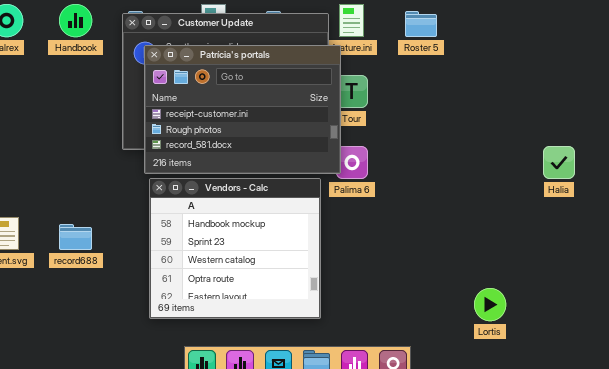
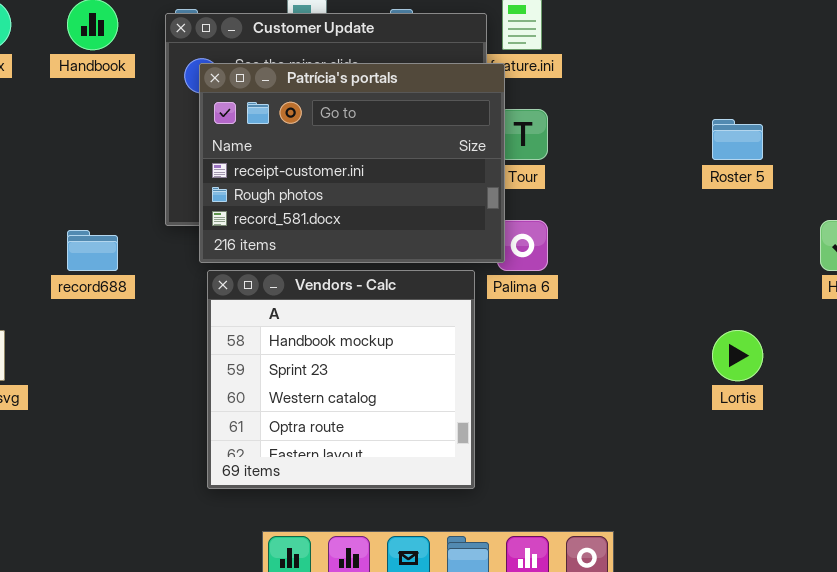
Roster 5: [405,11,437,37] -> [712,119,763,160], moved
record688: [59,224,92,250] -> [67,230,118,271], moved
Lortis: [474,288,506,321] -> [712,330,763,381], moved

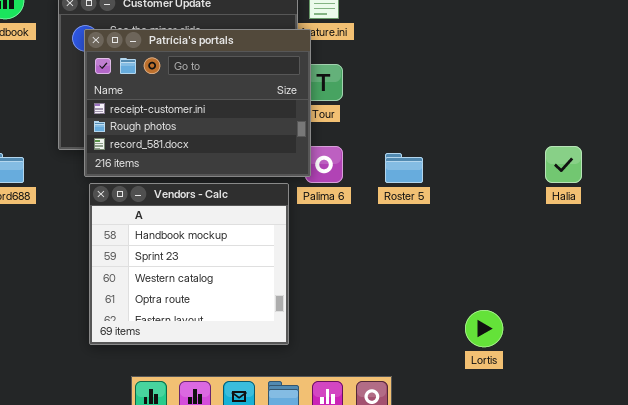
Roster 5: [712,119,763,160] -> [385,153,423,183], moved
Lortis: [712,330,763,381] -> [465,310,503,347], moved

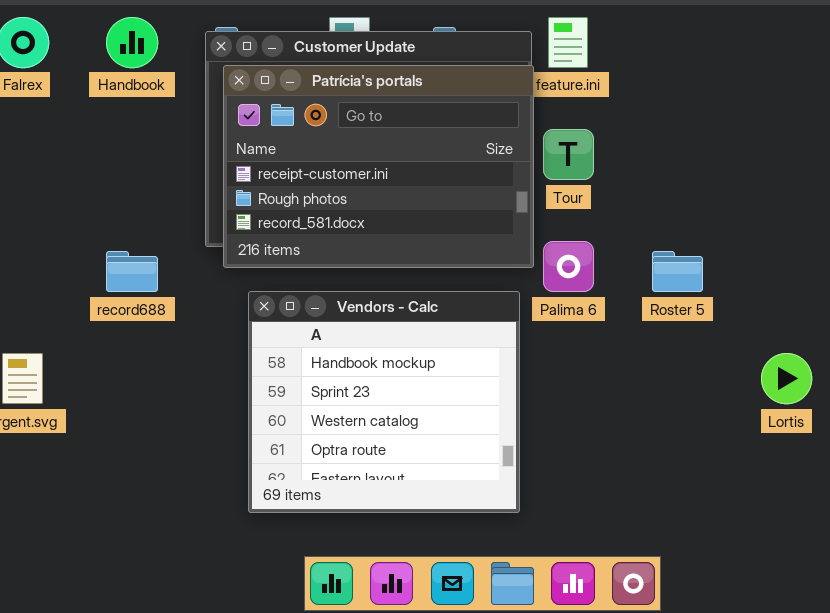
Patrícia's portals: [84,29,311,177] -> [223,65,534,268], moved
Lortis: [465,310,503,347] -> [761,353,812,404], moved

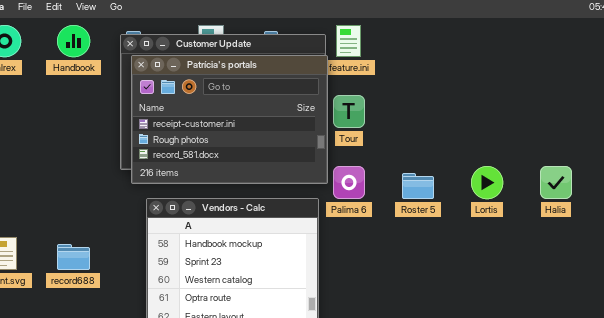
record688: [106,251,158,292] -> [57,244,90,270], moved
Lortis: [761,353,812,404] -> [471,166,503,199], moved

